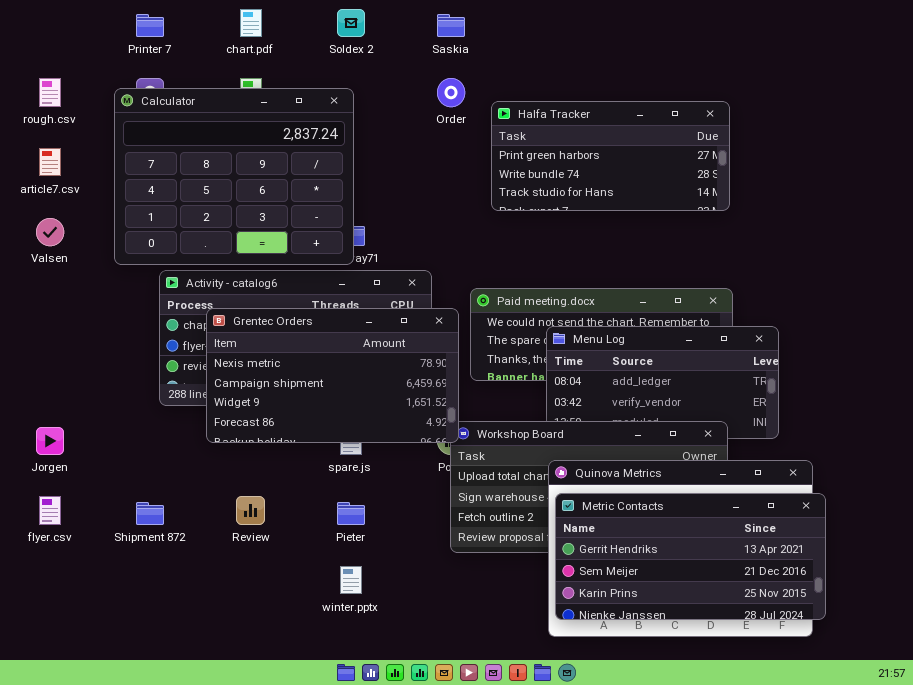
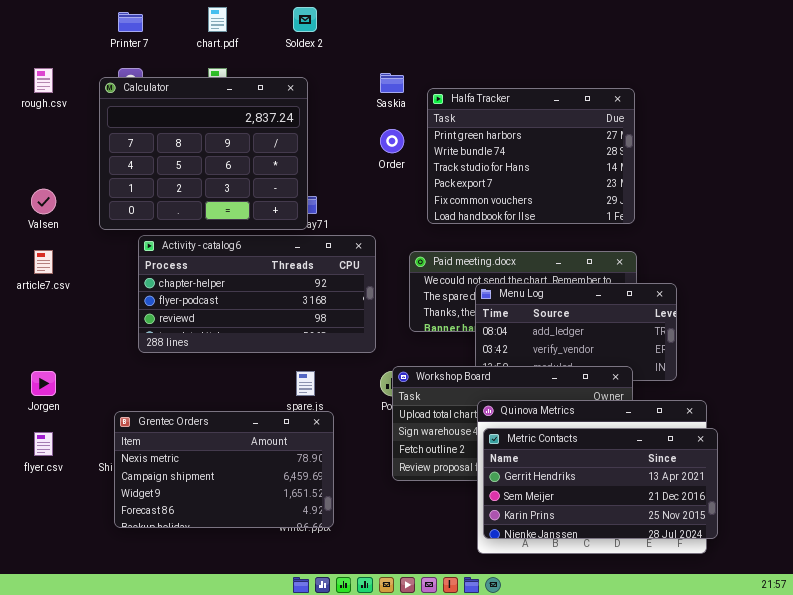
Saskia: [437,14,465,37] -> [380,73,404,93], moved
Order: [437,78,465,107] -> [380,129,404,153], moved
Halfa Tracker: [491,101,730,211] -> [427,88,635,224], resized
article7.csv: [39,148,61,176] -> [34,250,53,274], moved
Grentec Orders: [206,308,459,443] -> [114,411,334,528], moved

